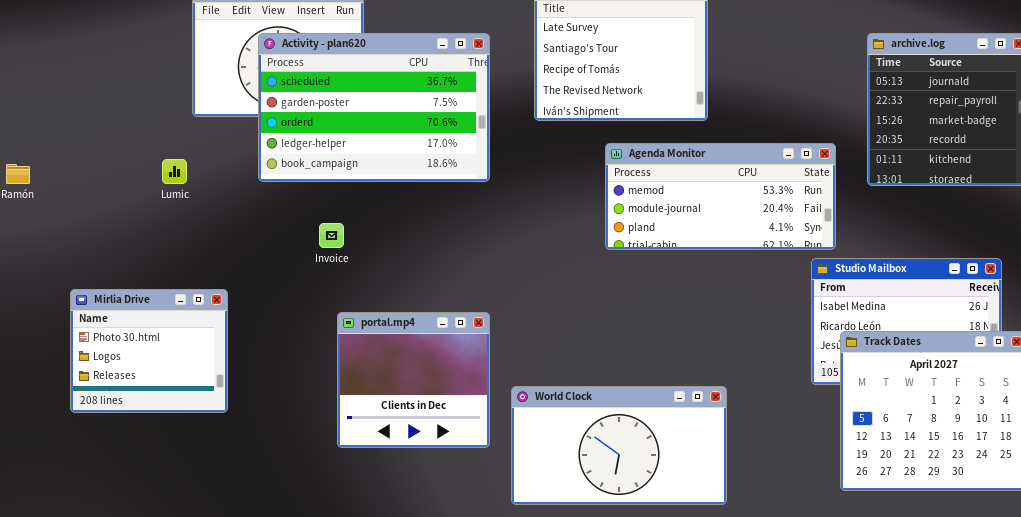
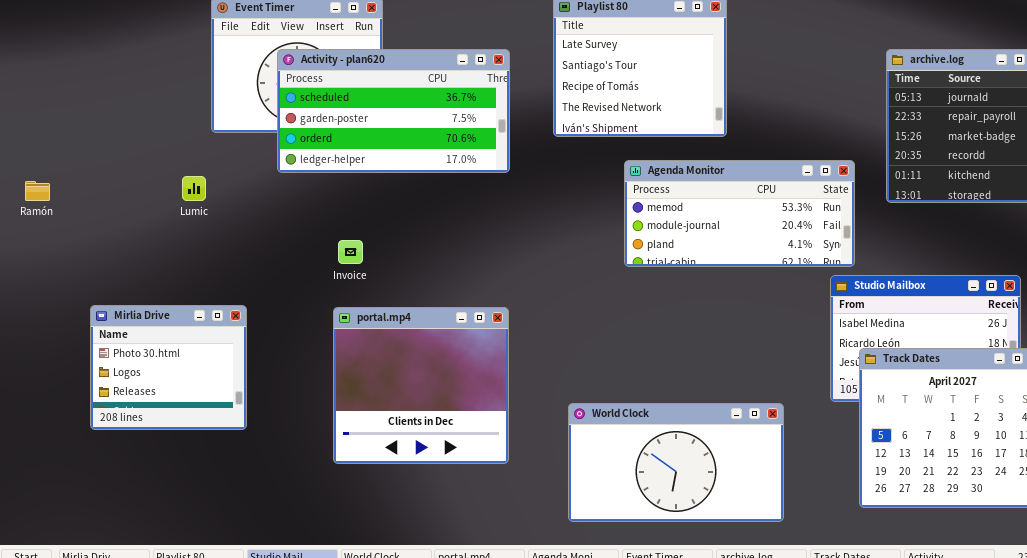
Activity - plan620: [258,33,490,182] -> [277,49,510,173], resized
portal.mp4: [337,312,490,448] -> [333,307,509,464], resized
World Clock: [511,386,727,505] -> [568,403,784,522], moved

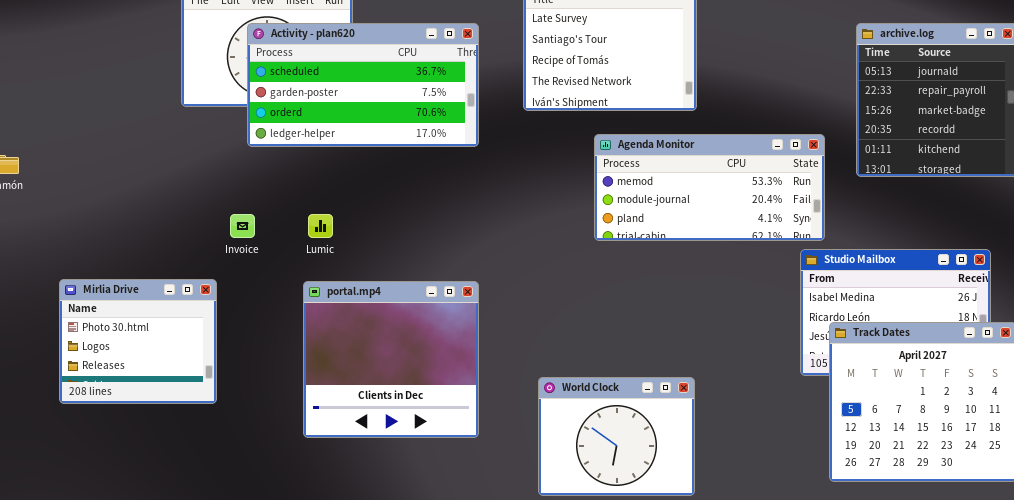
Lumic: [182,176,206,201] -> [308,214,333,238], moved
Invoice: [338,240,363,264] -> [230,214,255,238], moved
World Clock: [568,403,784,522] -> [538,377,695,496], resized

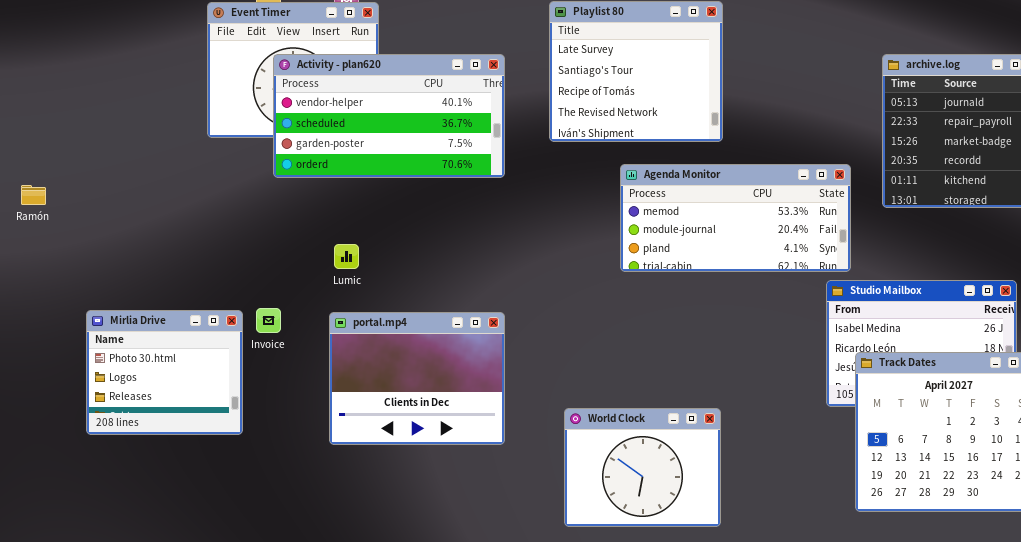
Activity - plan620: [247,23,479,147] -> [273,54,505,178], scrolled up 1 row
Invoice: [230,214,255,238] -> [256,308,281,333], moved
portal.mp4: [303,281,479,438] -> [329,312,505,445], resized

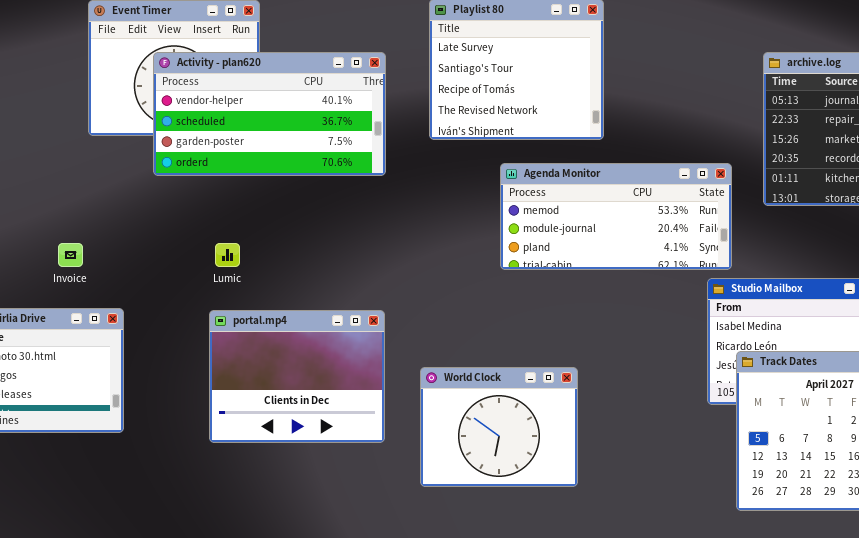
Invoice: [256,308,281,333] -> [58,243,83,267], moved
World Clock: [564,408,721,527] -> [420,367,578,487], moved

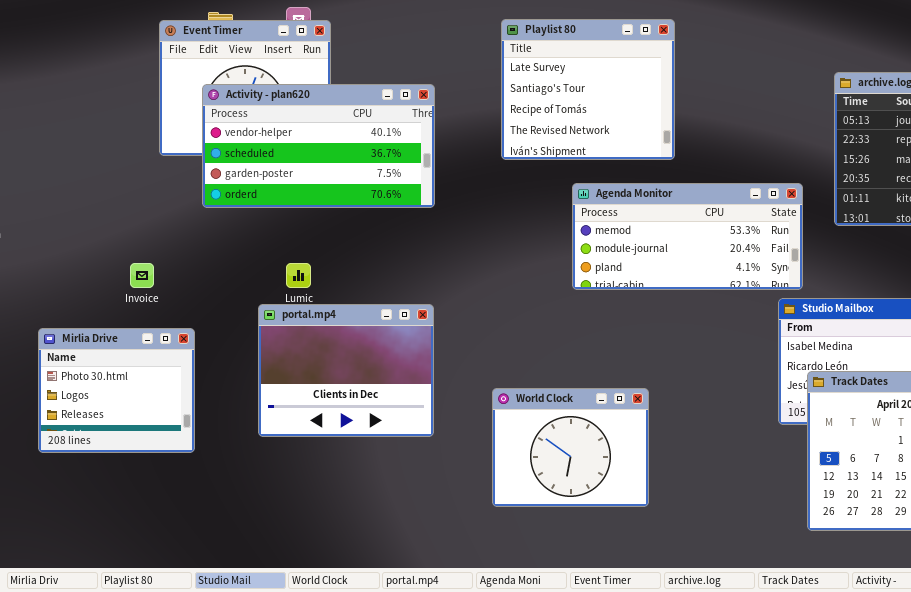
Activity - plan620: [153,52,386,176] -> [202,84,435,208], moved
portal.mp4: [209,310,385,443] -> [258,304,434,437], moved

